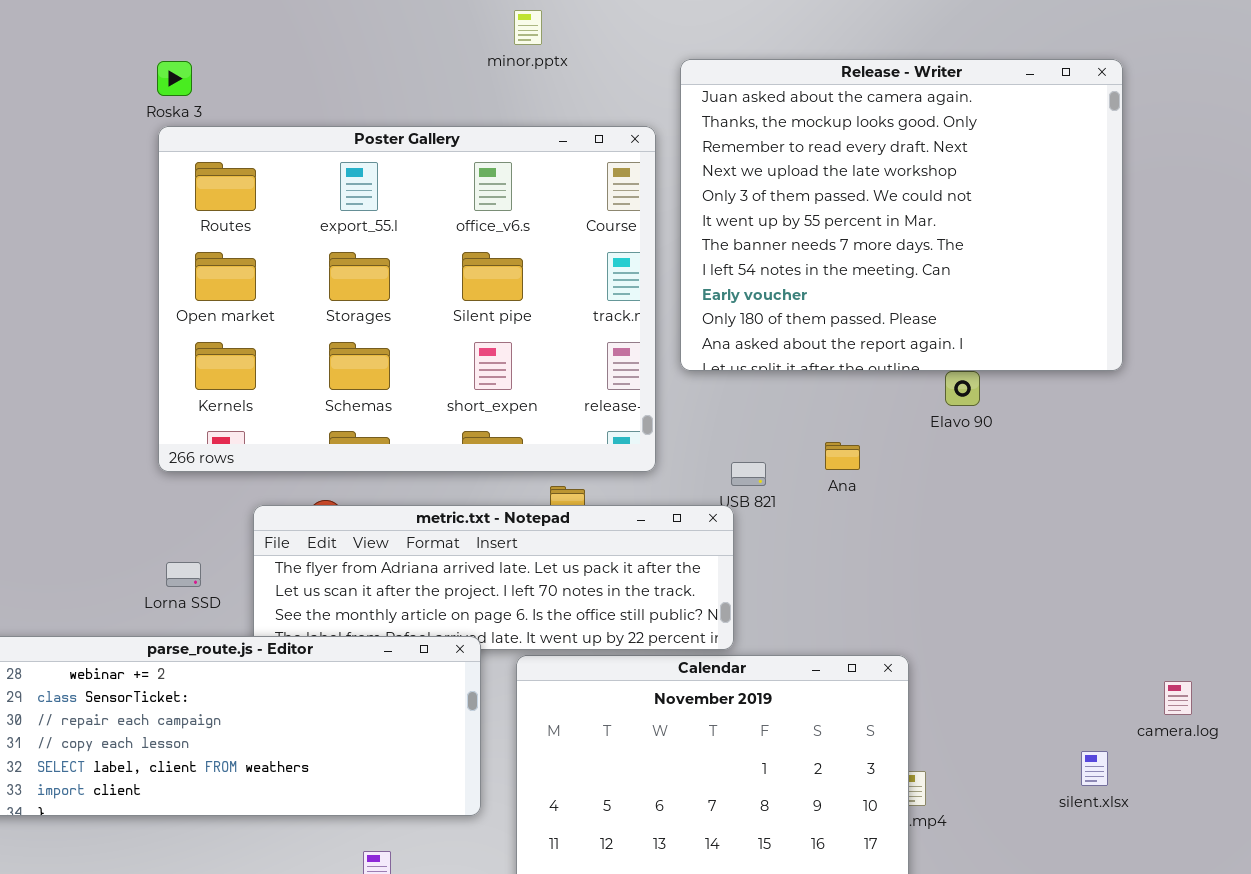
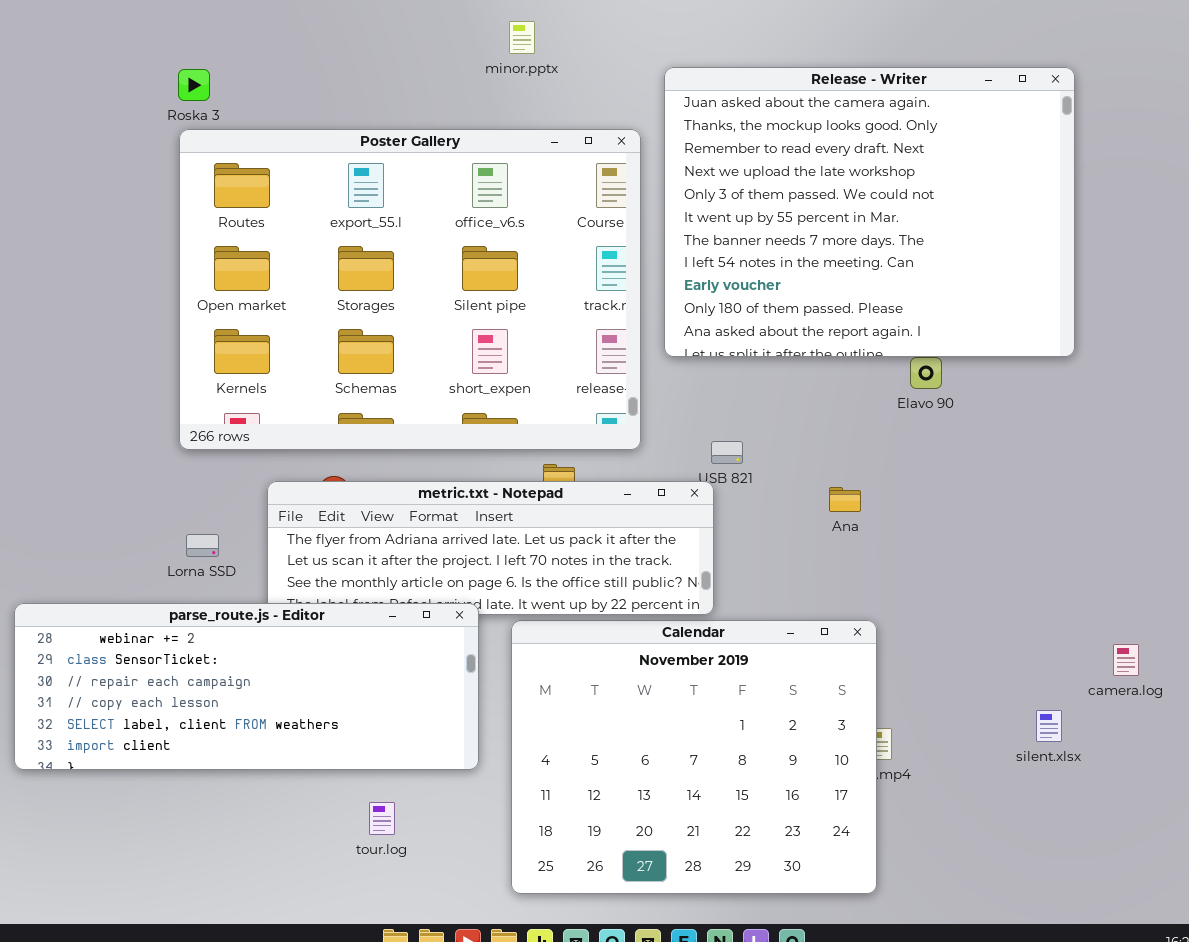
Ana: [825,442,860,470] -> [829,487,861,512], moved

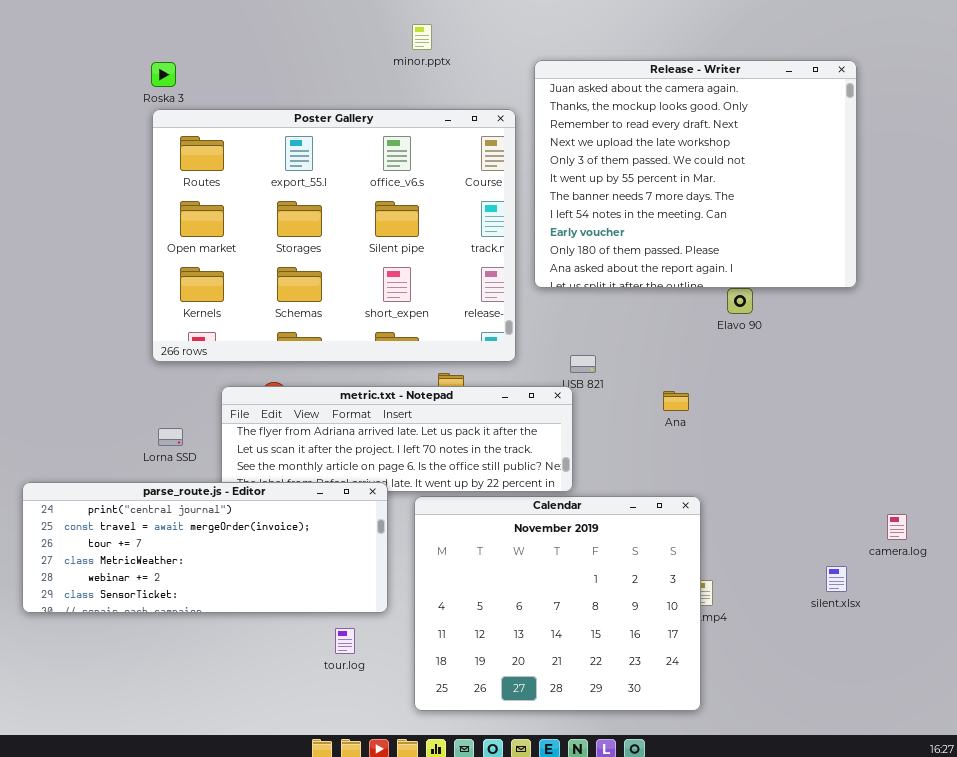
parse_route.js - Editor: [14,603,479,770] -> [22,482,388,613], scrolled up 4 rows
tour.log: [369,802,395,835] -> [335,628,355,654], moved

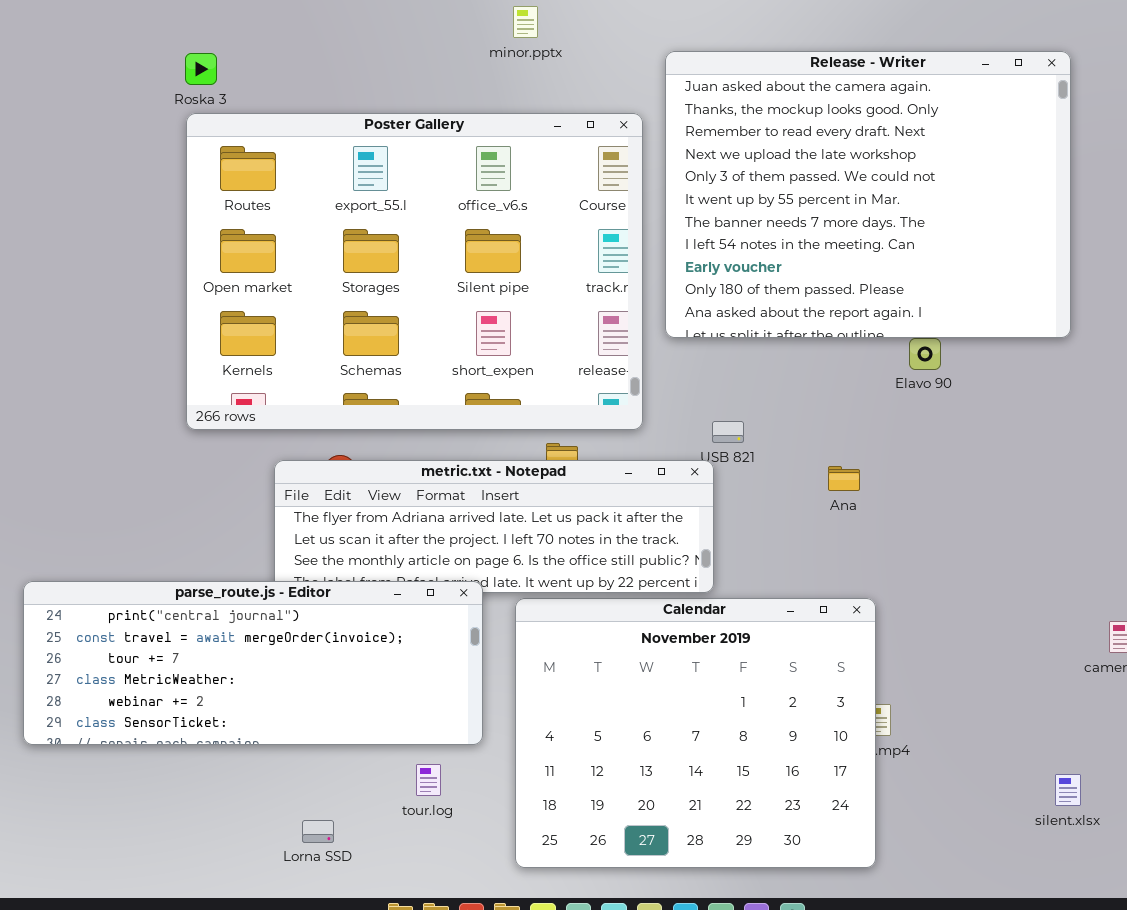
Lorna SSD: [158,428,183,446] -> [302,820,334,843], moved
silent.xlsx: [826,566,847,592] -> [1055,774,1081,806], moved

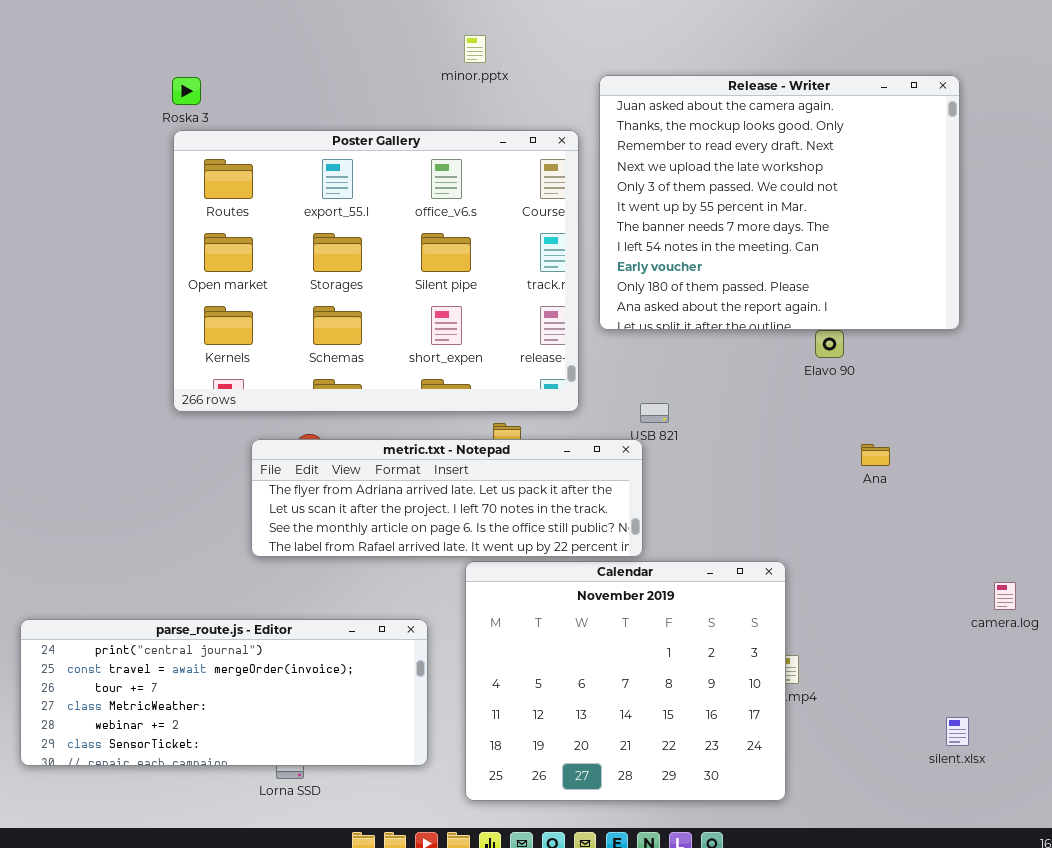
Ana: [828,466,860,491] -> [861,444,890,466], moved
parse_route.js - Editor: [23,581,483,745] -> [20,619,428,766], moved

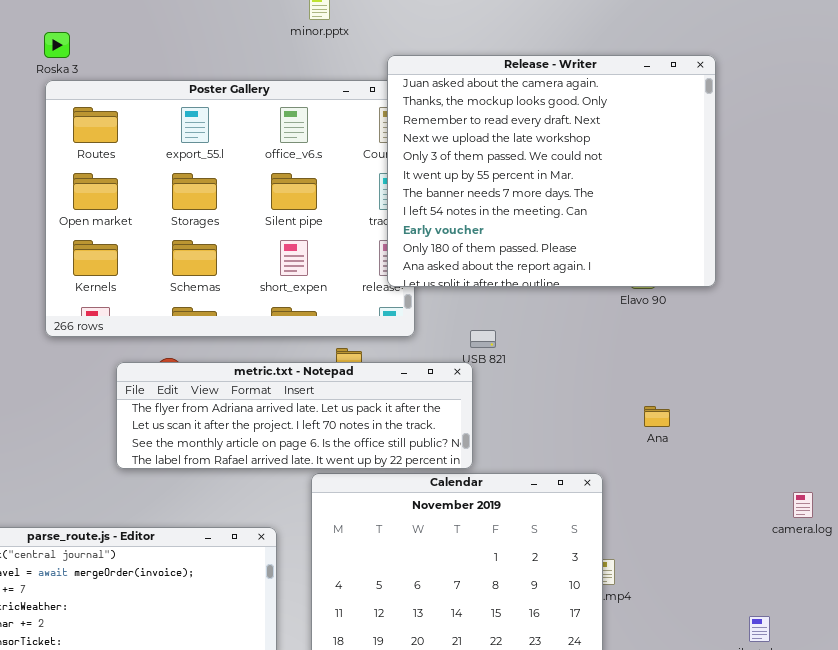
Release - Writer: [599,75,960,330] -> [387,55,716,287], moved
Ana: [861,444,890,466] -> [644,406,670,427], moved

